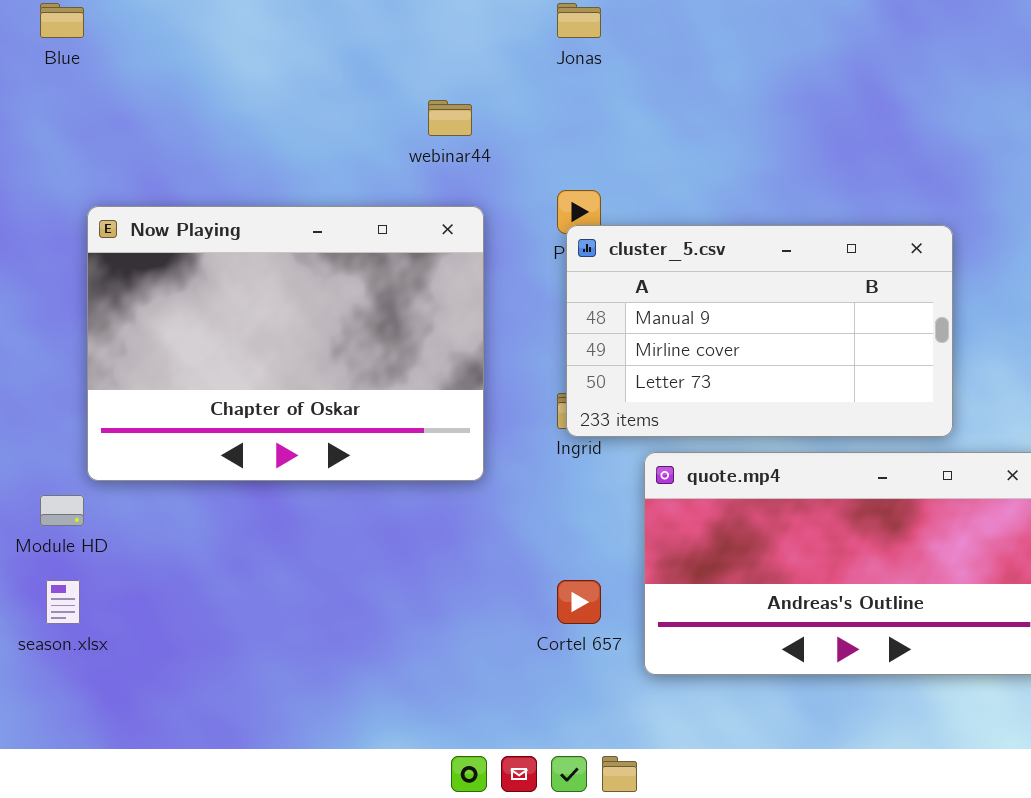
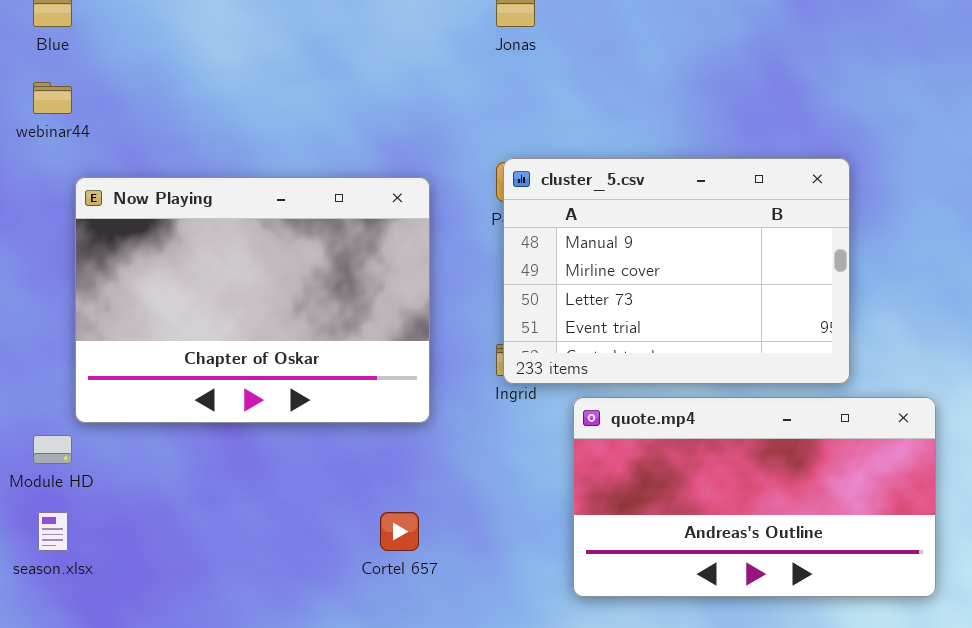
webinar44: [428,100,472,136] -> [33,82,72,114], moved
cluster_5.csv: [566,225,953,437] -> [503,158,850,384], resized
Cortel 657: [557,580,601,624] -> [380,512,419,551], moved

